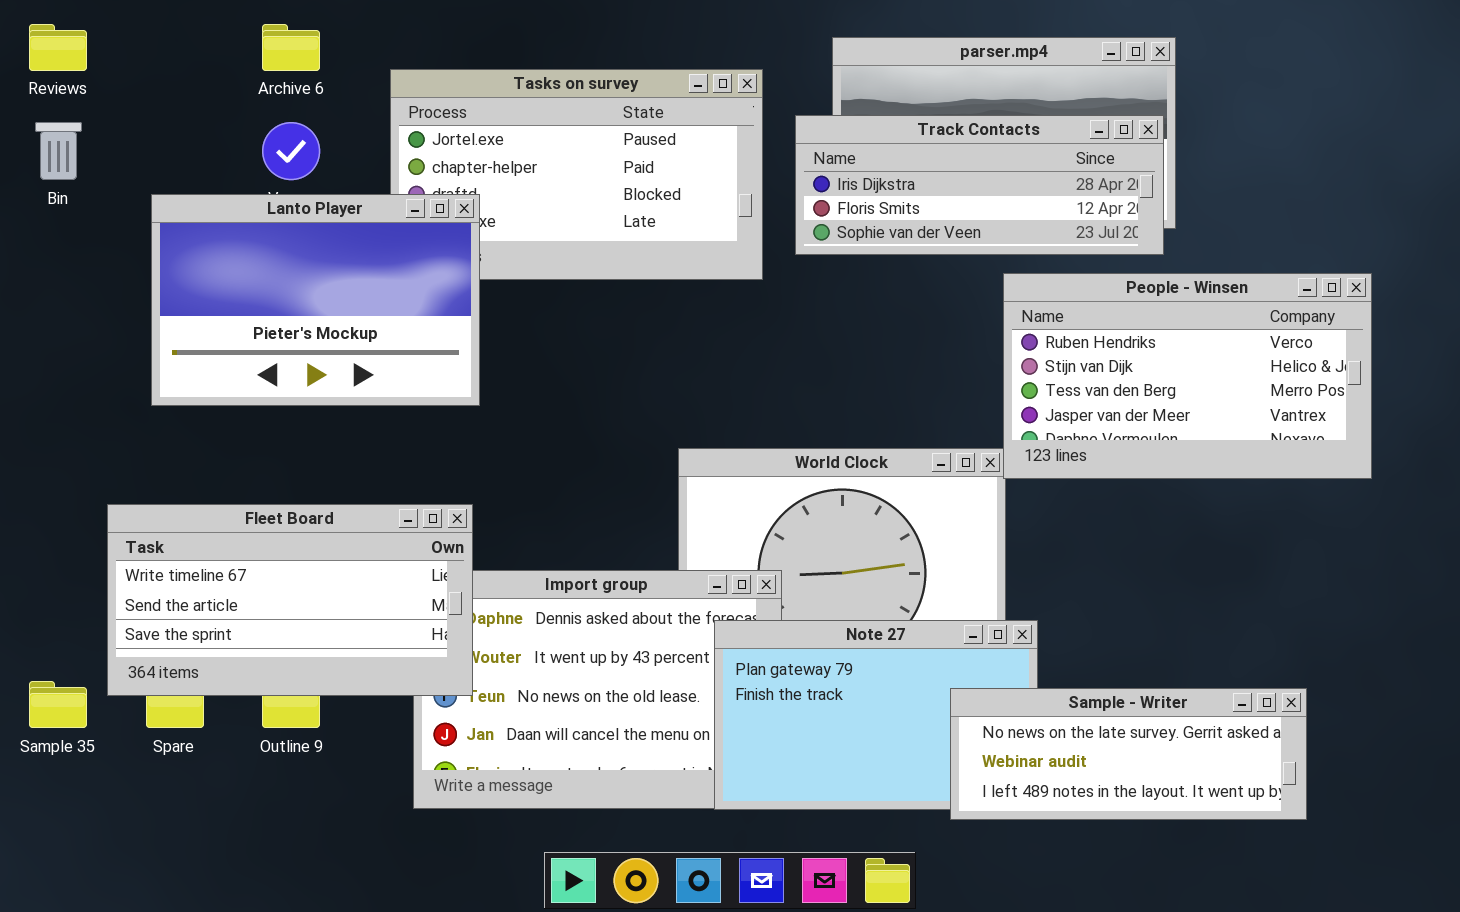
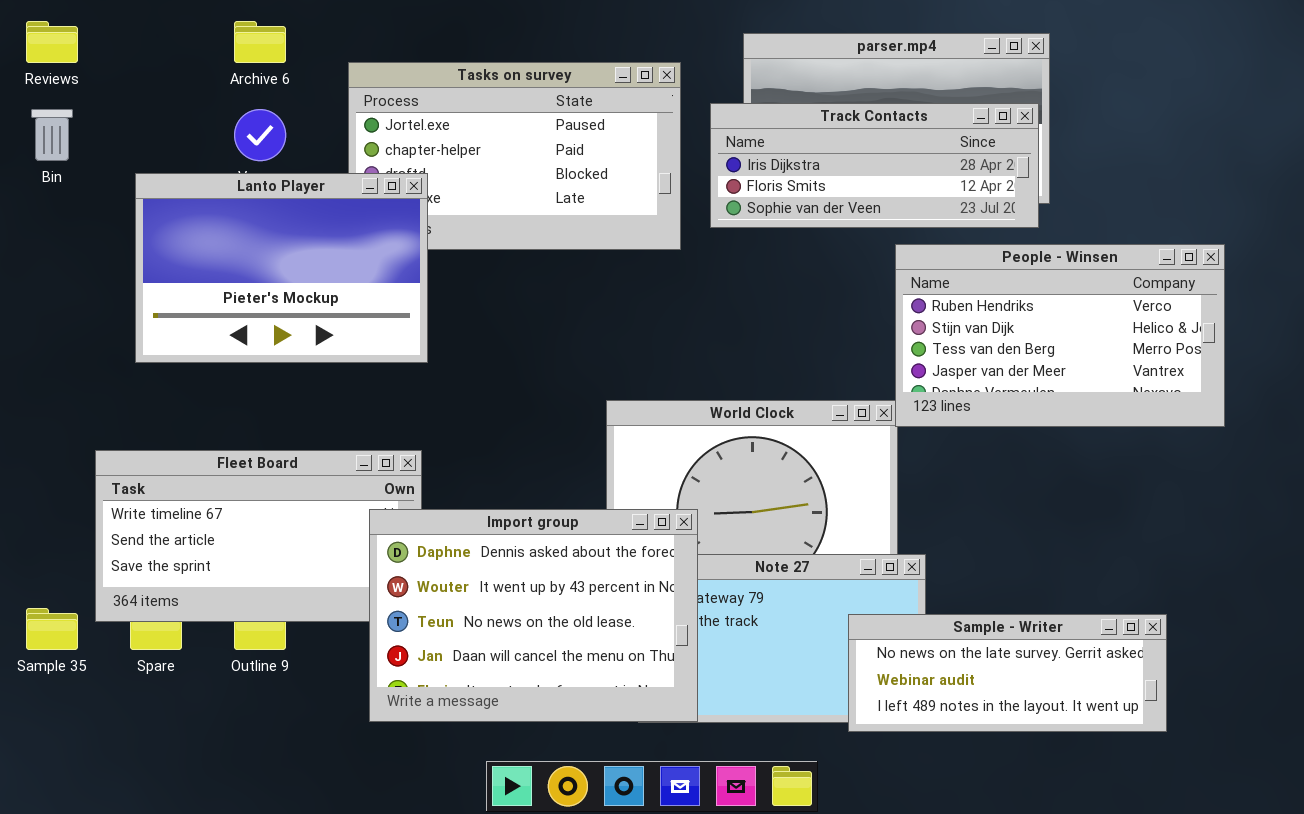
Import group: [413,570,782,809] -> [369,509,698,722], raised

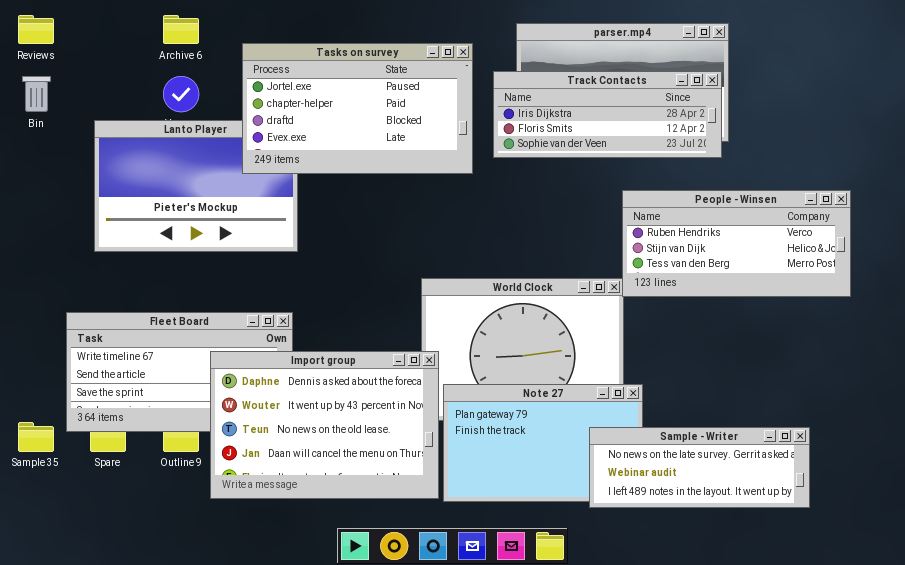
Tasks on survey: [348,62,681,250] -> [242,43,473,174], raised
People - Winsen: [895,244,1225,427] -> [622,190,851,297], resized
Import group: [369,509,698,722] -> [210,351,439,499], moved

